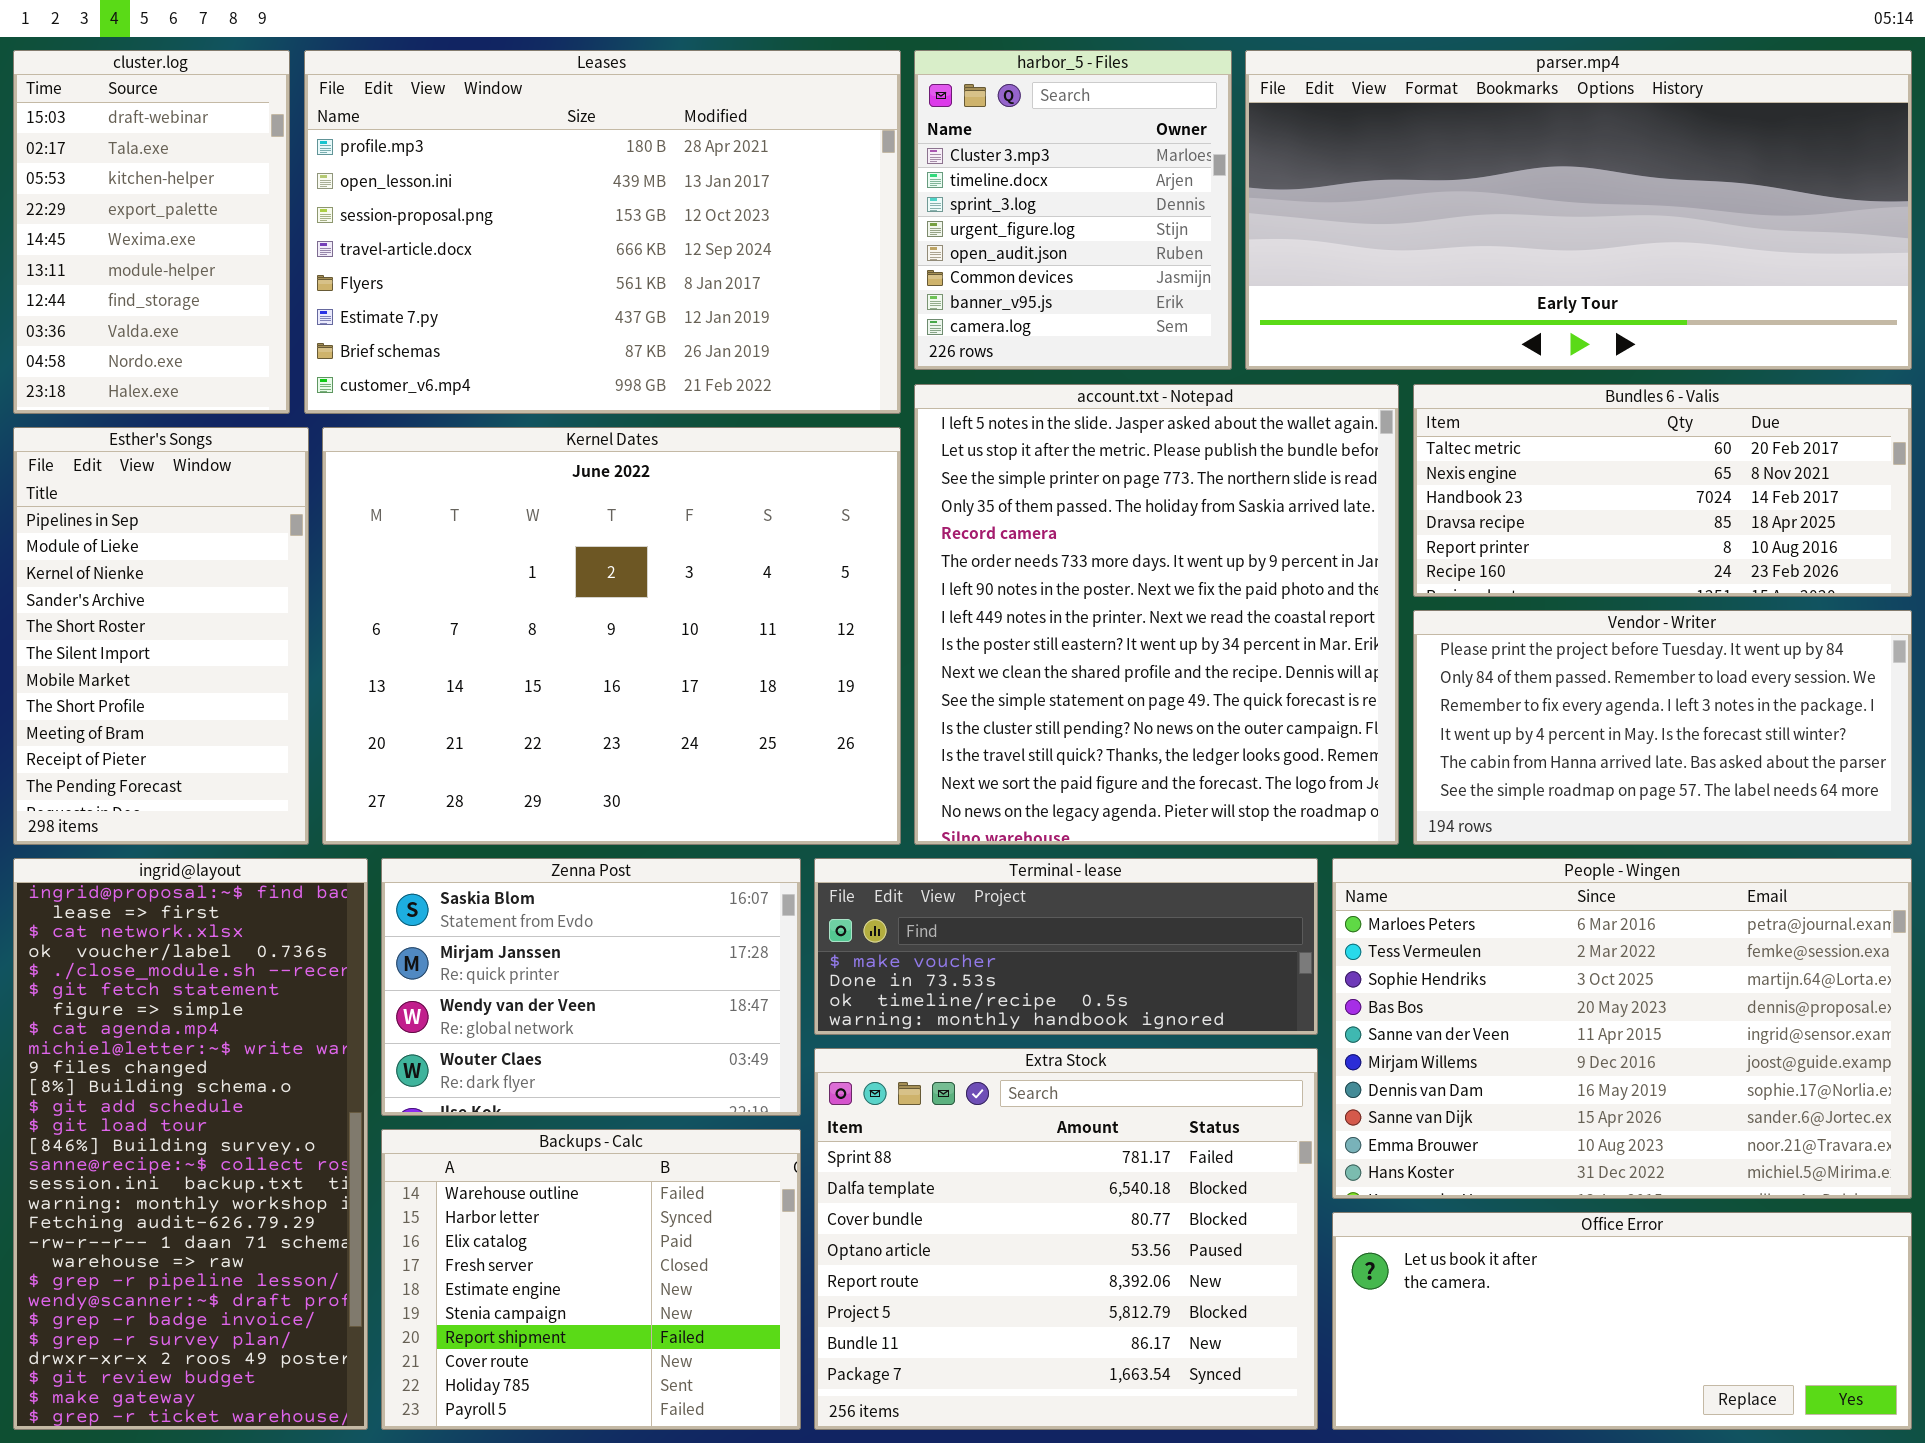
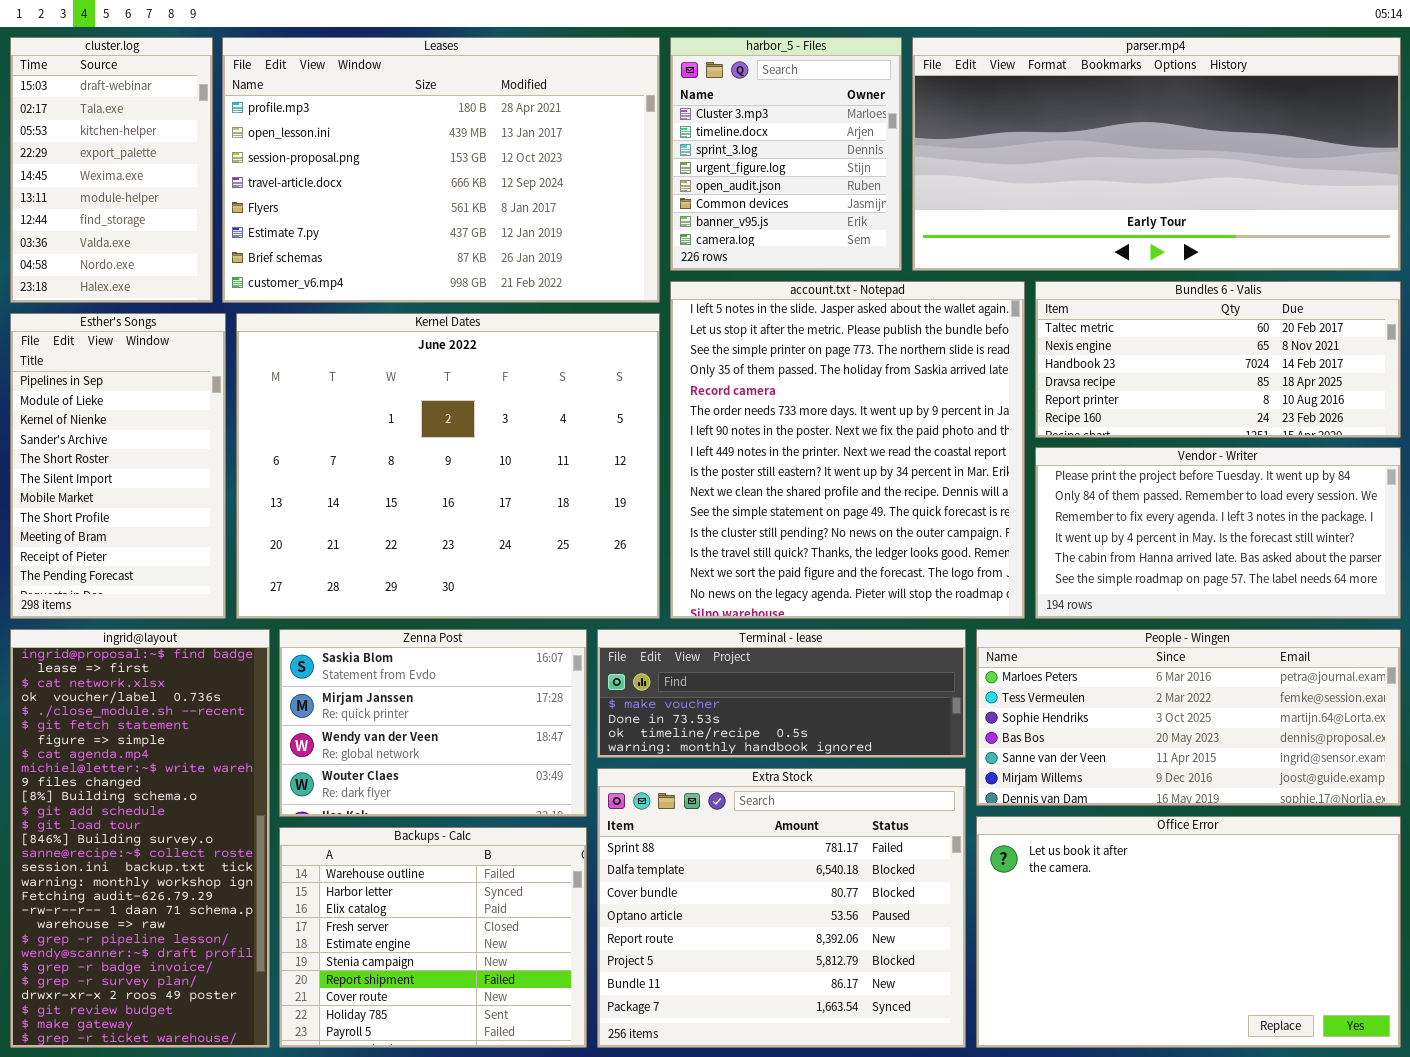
People - Wingen: [1332,858,1912,1199] -> [976,629,1401,806], resized
Office Error: [1332,1212,1912,1430] -> [976,816,1401,1048], resized

